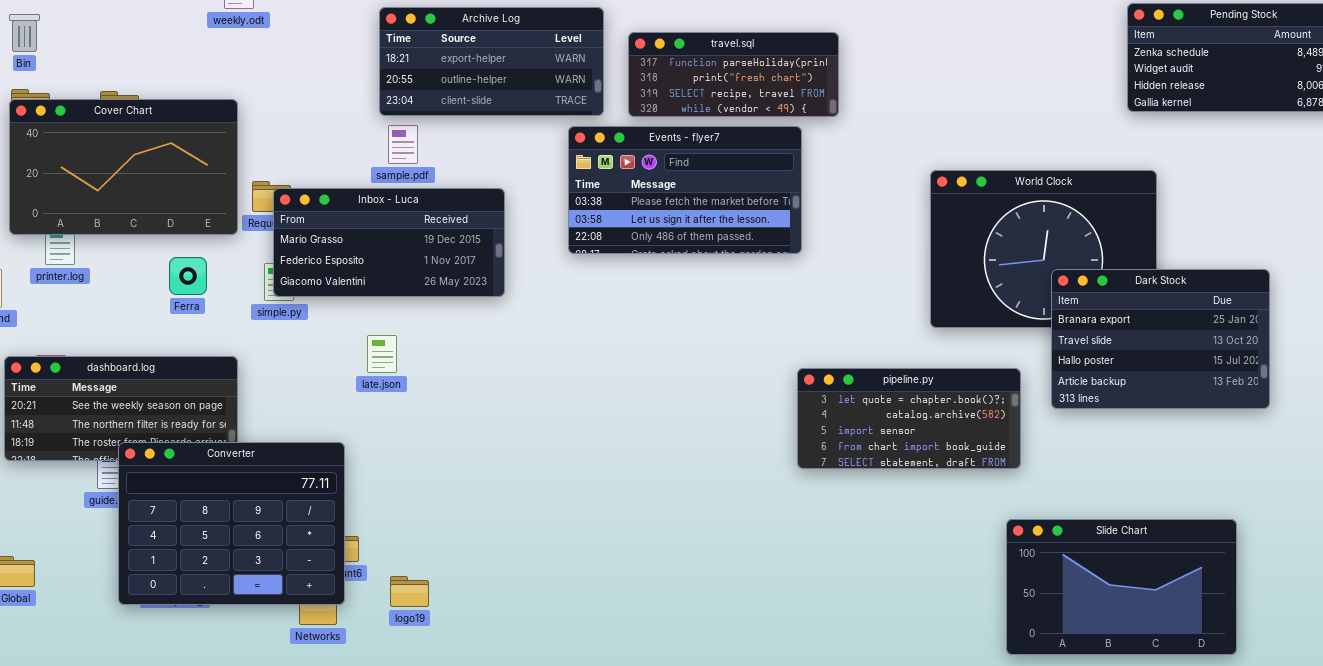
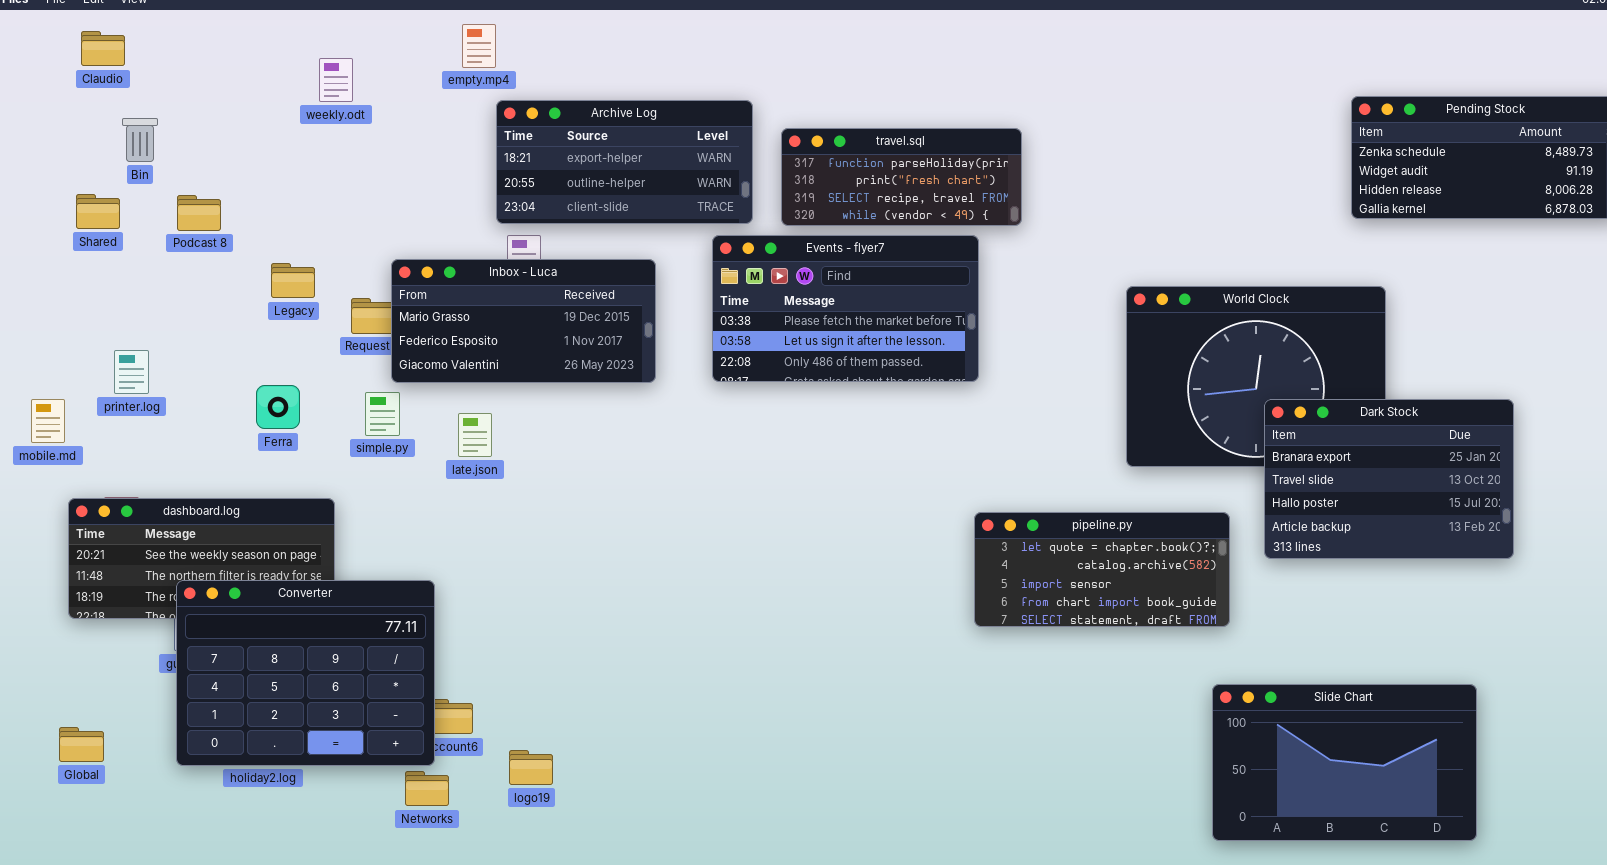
Bin: [9,14,40,52] -> [122,118,158,162], moved
Cover Chart: [9,99,238,235] -> none, closed
Inbox - Luca: [273,188,505,297] -> [391,259,656,383], moved
late.json: [367,335,397,373] -> [458,413,492,457], moved
Converter: [118,442,345,605] -> [176,580,435,766], moved

